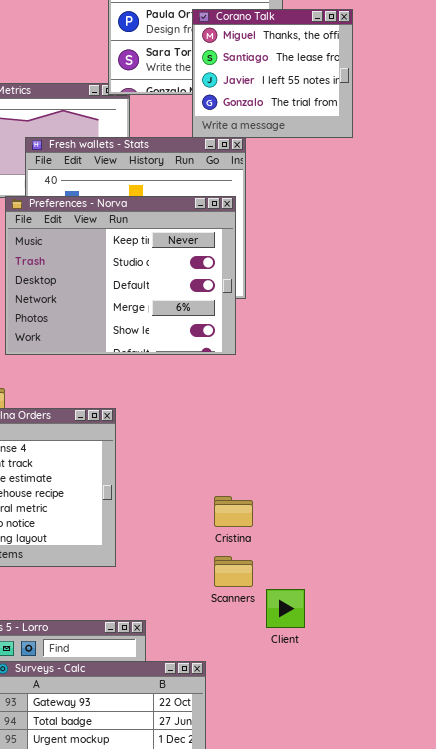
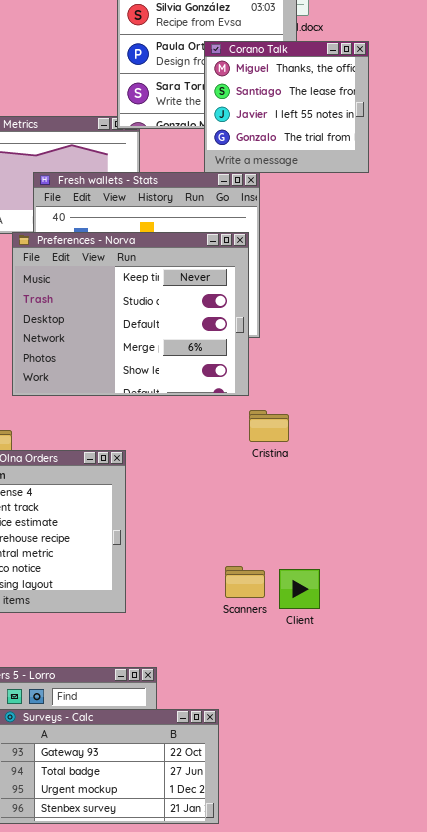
Cristina: [214,496,253,527] -> [249,410,289,442], moved
Scanners: [214,556,253,587] -> [225,566,265,598], moved
Client: [266,589,305,628] -> [279,569,320,609], moved

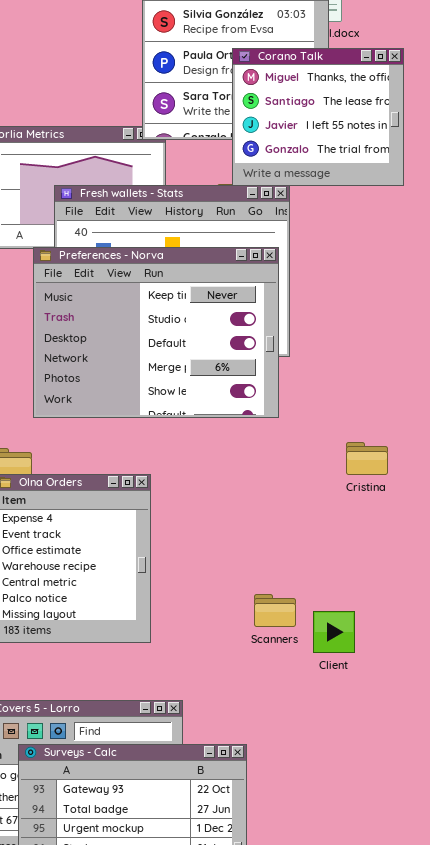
Cristina: [249,410,289,442] -> [346,442,388,475], moved
Client: [279,569,320,609] -> [313,611,355,653], moved

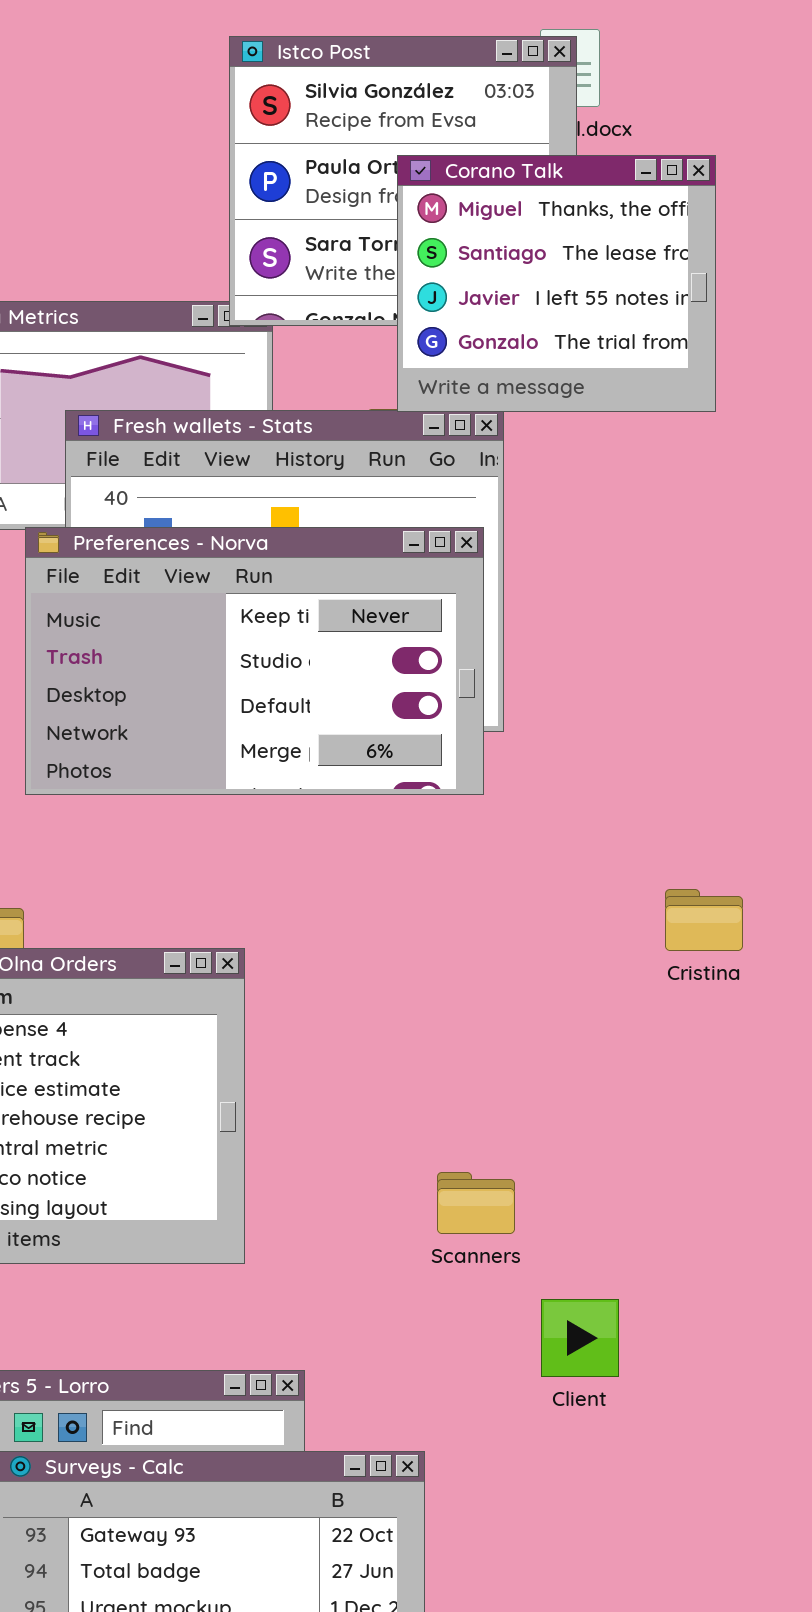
Preferences - Norva: [33,247,279,418] -> [25,527,484,795], resized
Cristina: [346,442,388,475] -> [665,889,743,951], moved
Client: [313,611,355,653] -> [541,1299,619,1377], moved

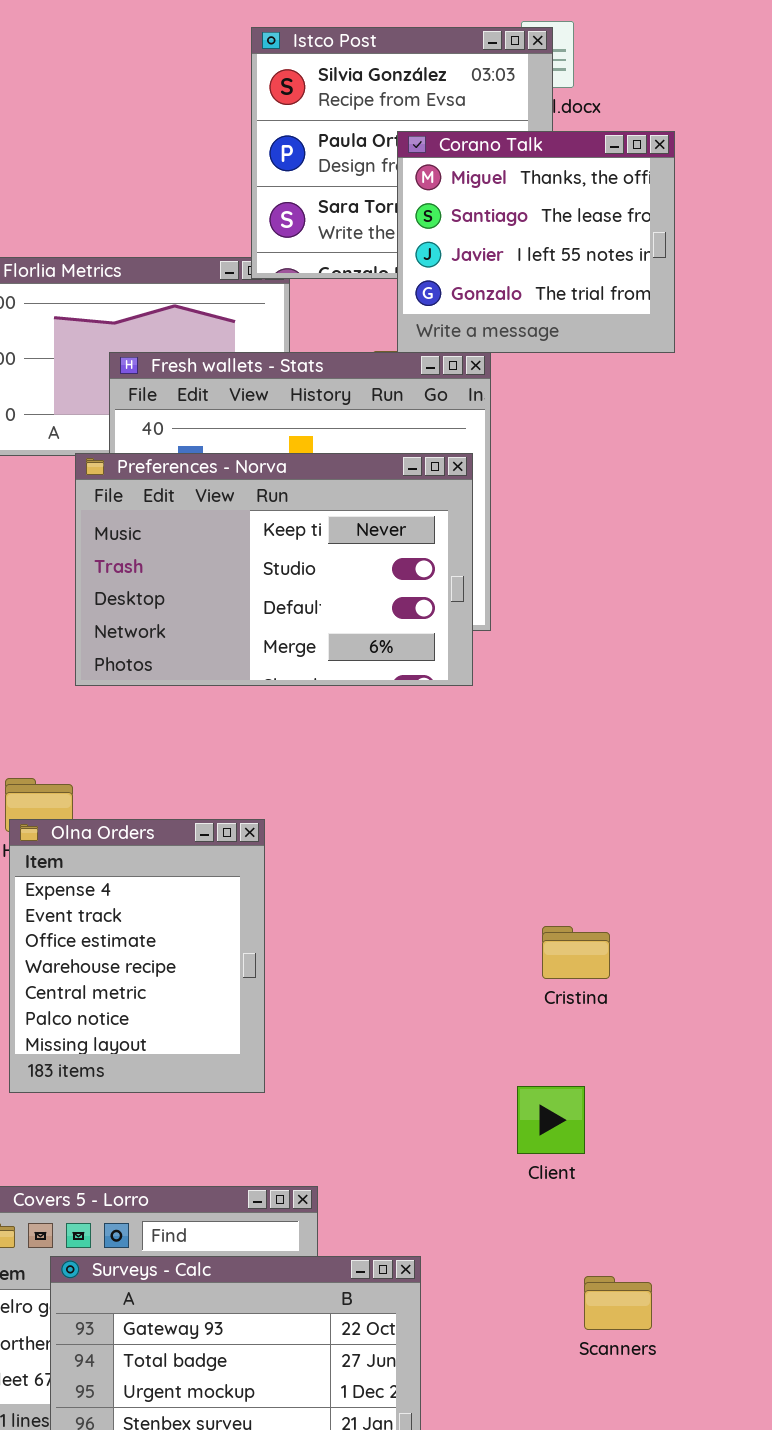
Cristina: [665,889,743,951] -> [542,926,610,979], moved
Scanners: [437,1172,515,1234] -> [584,1276,652,1330], moved
Client: [541,1299,619,1377] -> [517,1086,585,1154], moved

